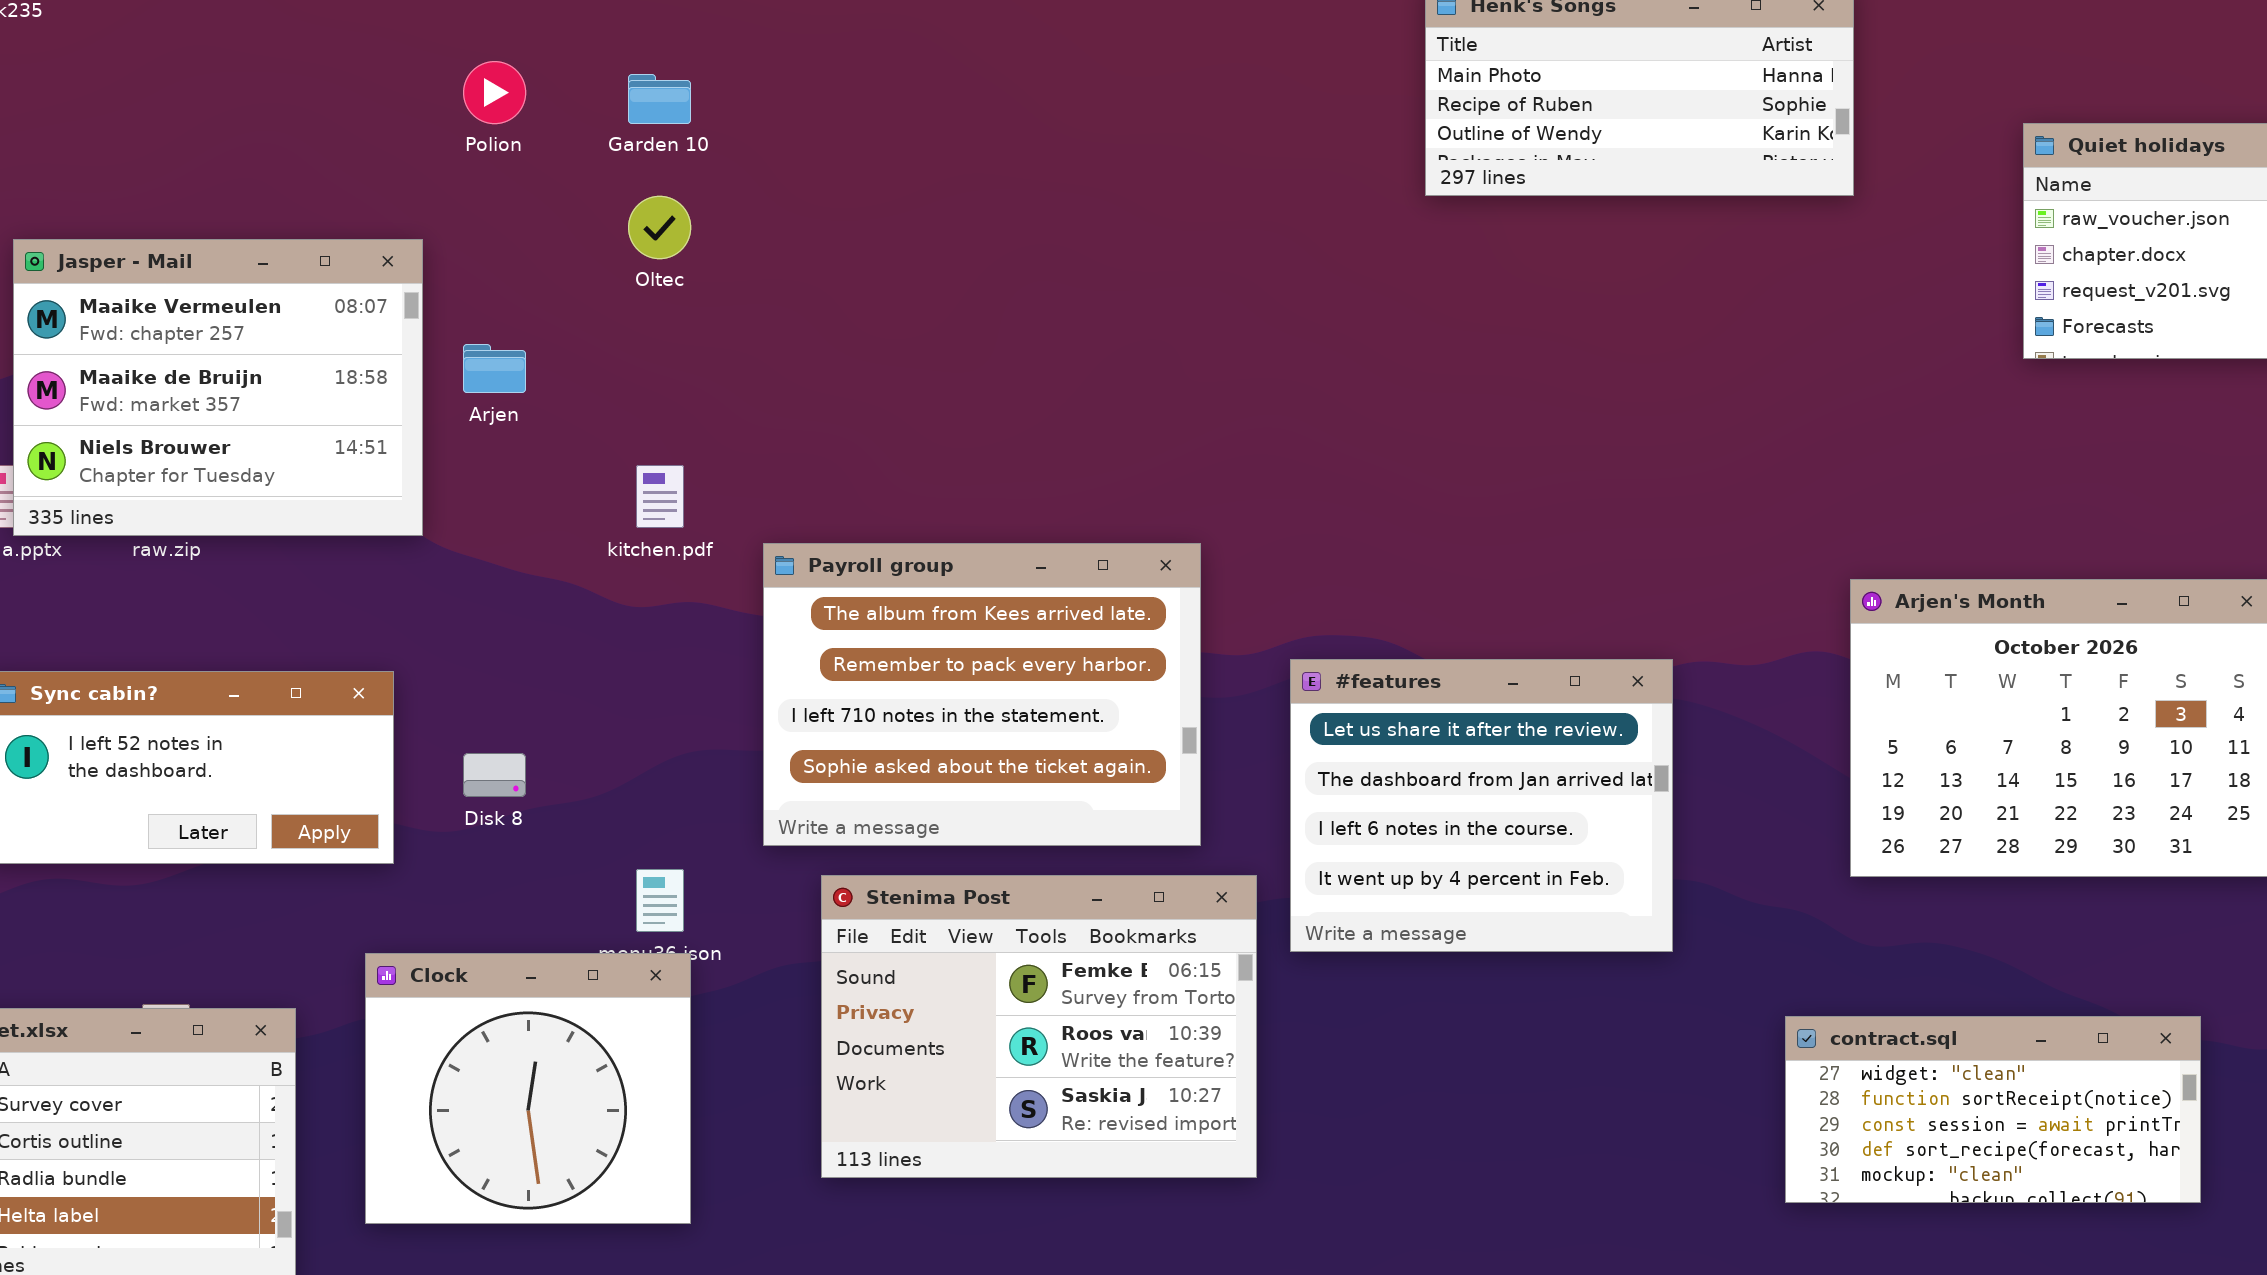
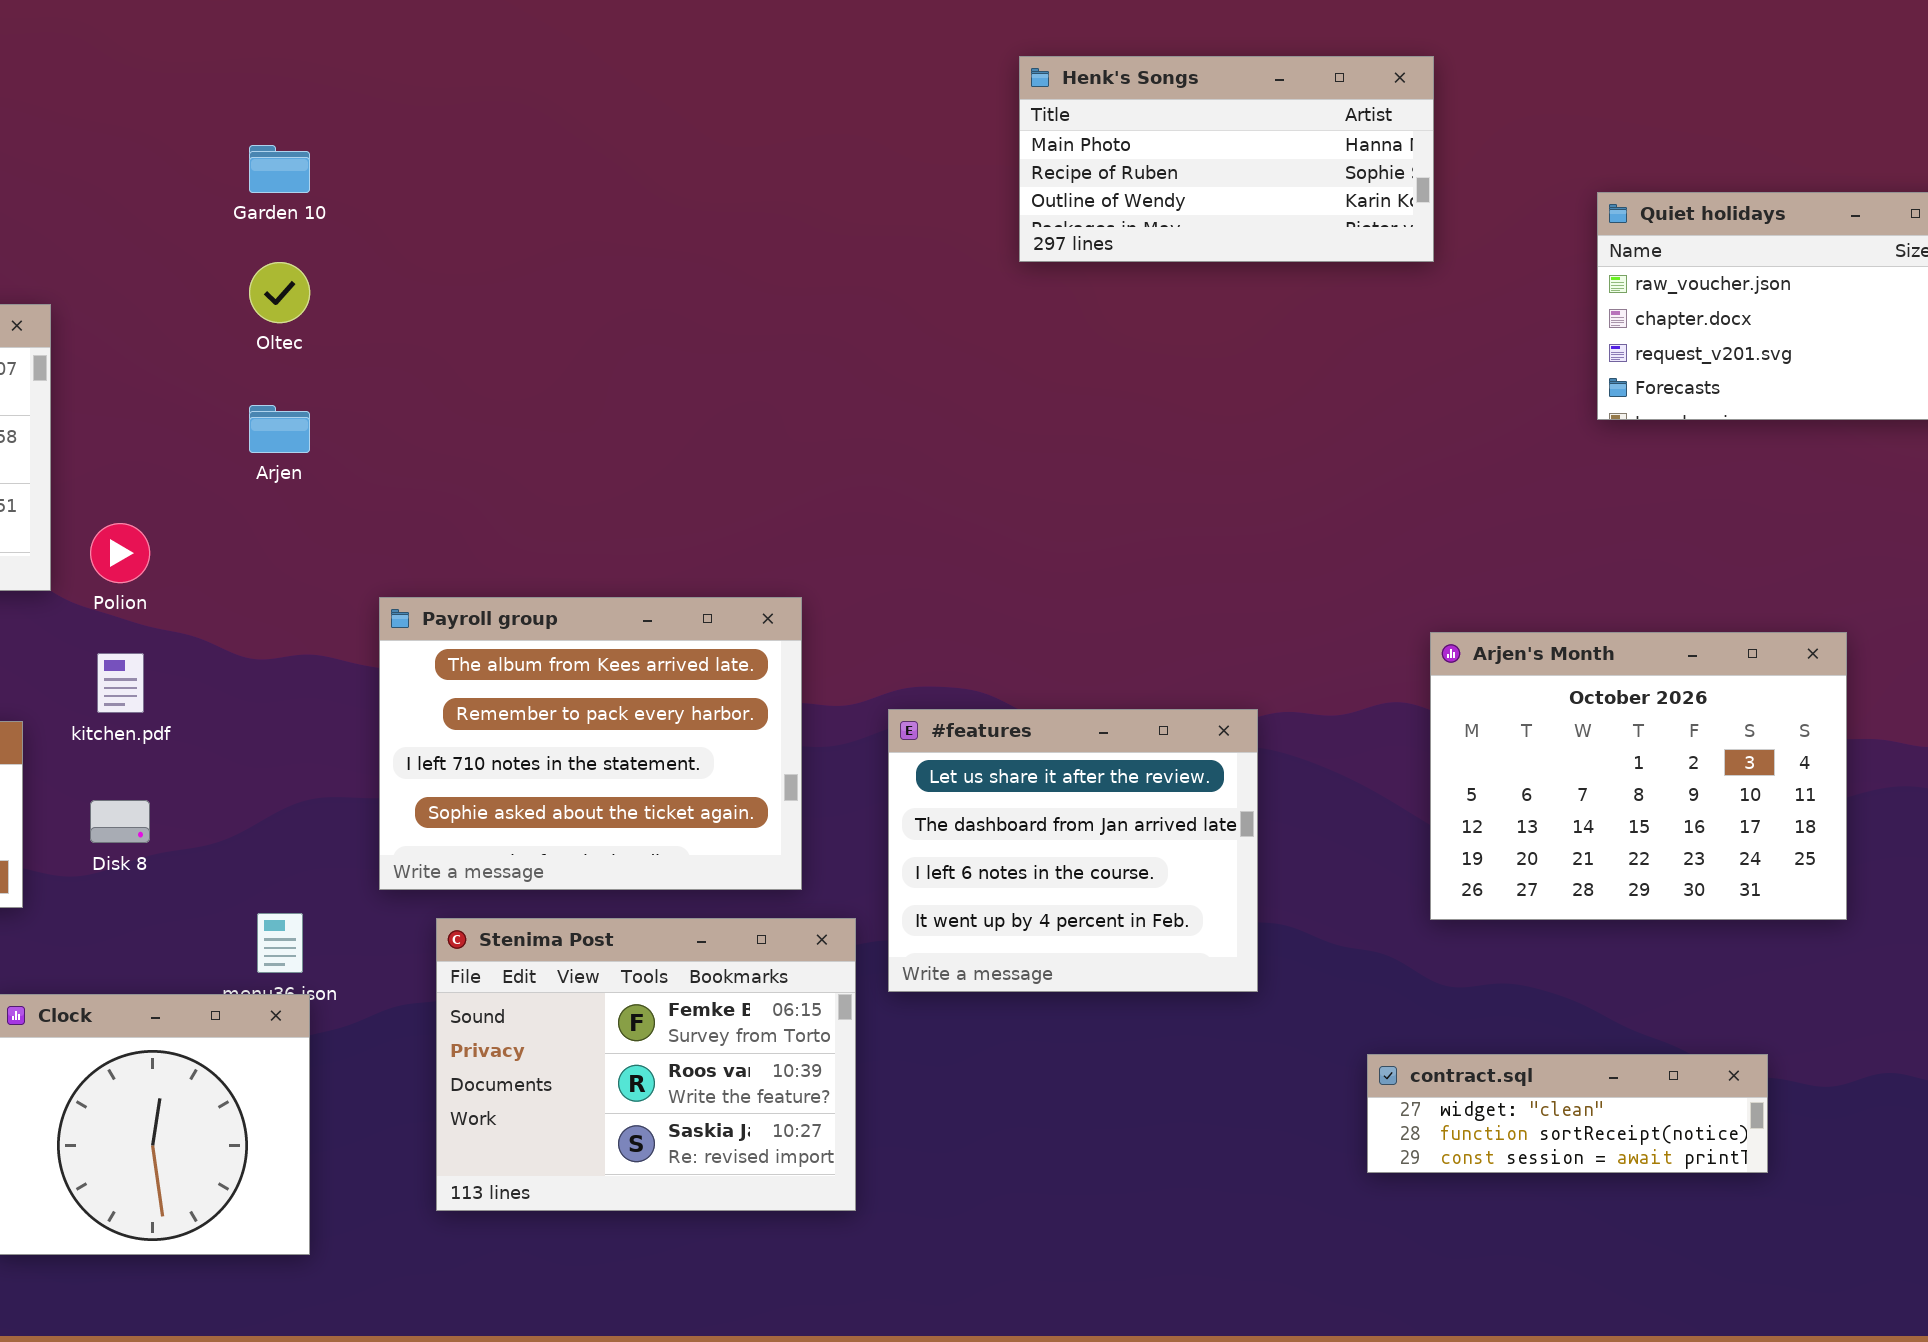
Polion: [463,61,526,124] -> [90,523,150,583], moved
Arjen: [463,344,526,393] -> [249,405,310,453], moved
kitchen.pdf: [636,465,684,528] -> [97,653,144,713], moved
contract.sql: [1785,1016,2201,1203] -> [1367,1054,1768,1173], resized

